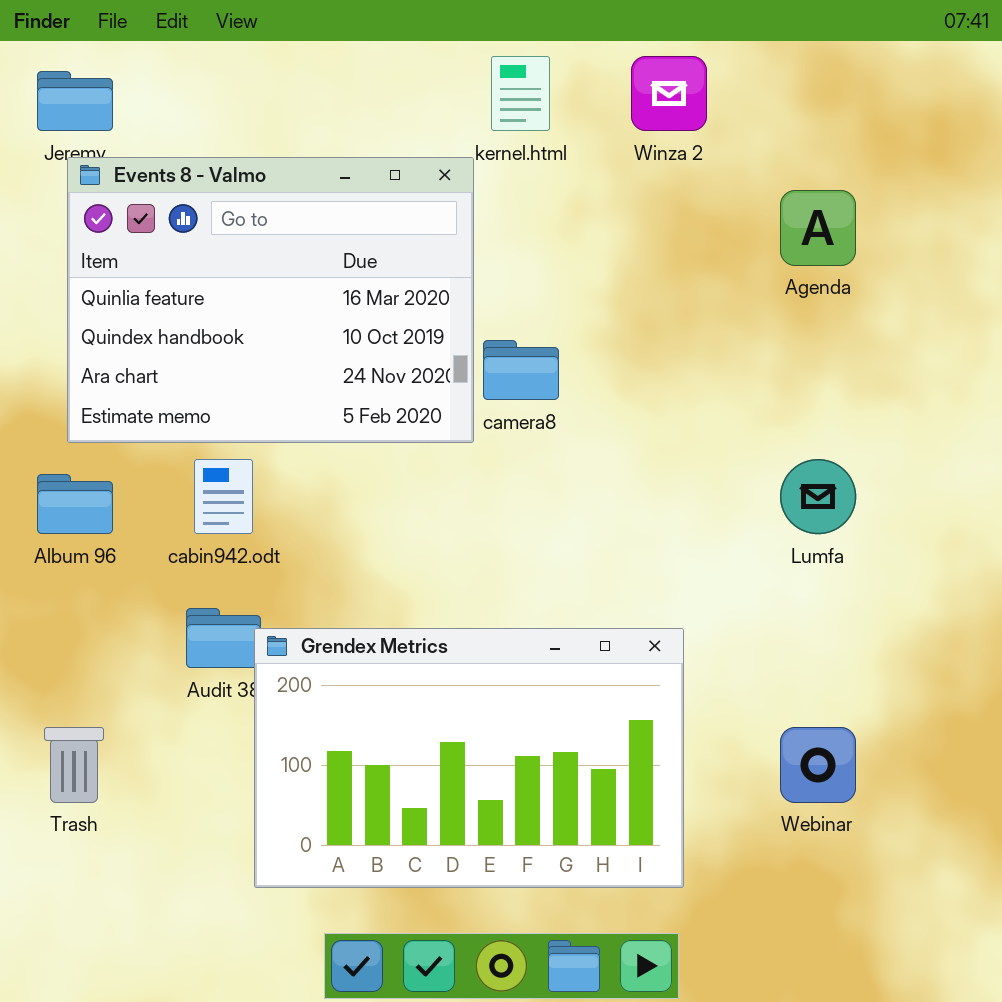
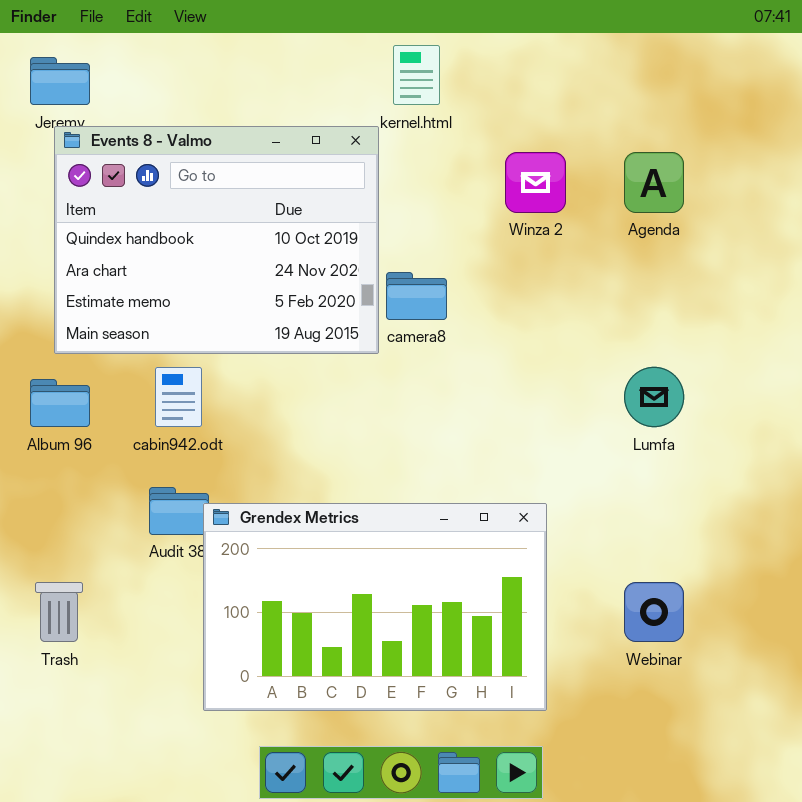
Winza 2: [631,56,707,131] -> [505,152,566,213], moved
Events 8 - Valmo: [67,157,474,443] -> [54,126,379,354], scrolled down 1 row

